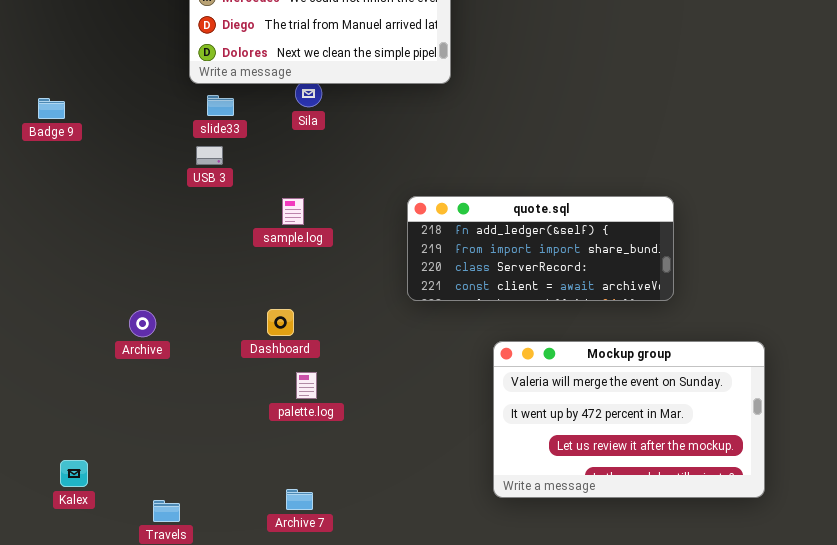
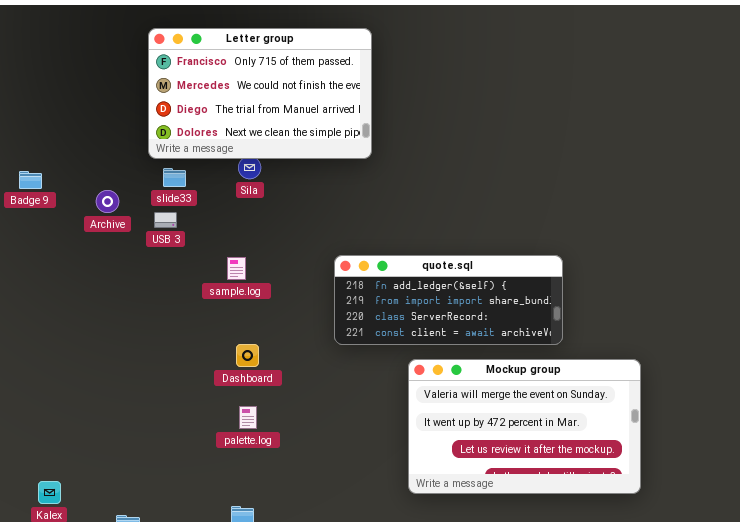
Dashboard: [267,309,294,336] -> [236,344,259,367], moved
Archive: [129,310,156,337] -> [96,190,119,213], moved
Mockup group: [493,341,765,498] -> [408,359,641,494], moved

